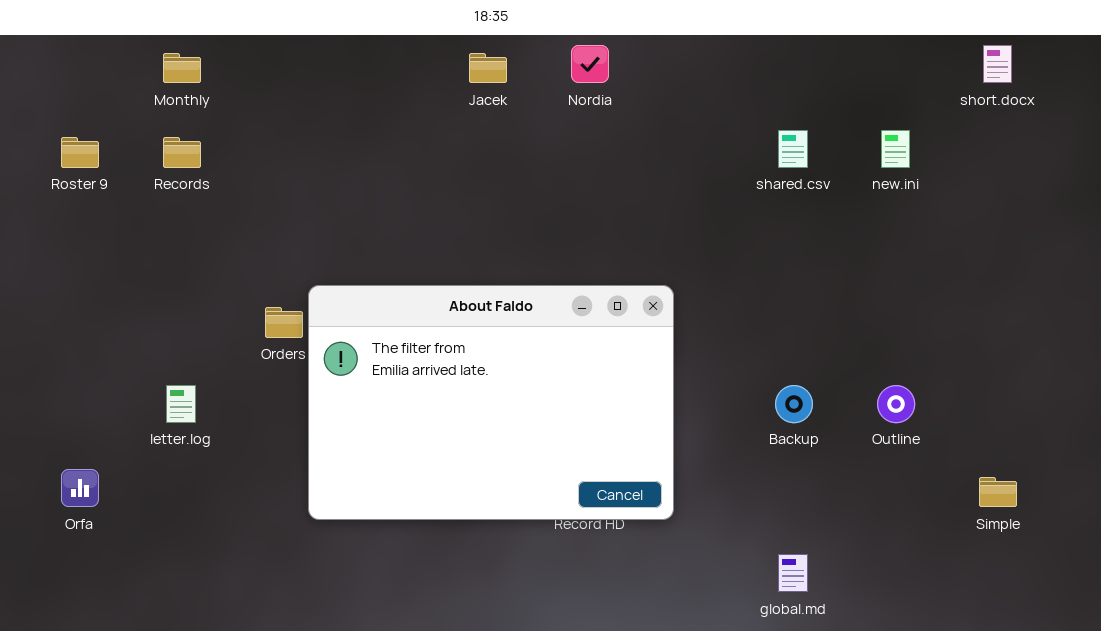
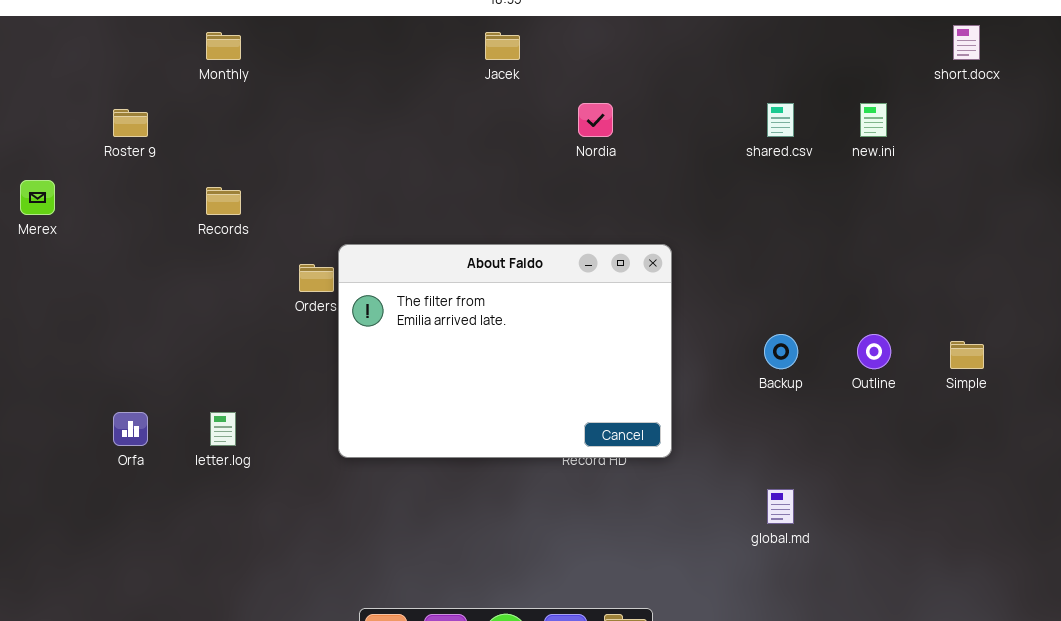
Nordia: [571,45,609,83] -> [578,103,613,137], moved
Records: [163,137,201,168] -> [206,187,241,215], moved
letter.log: [166,385,196,423] -> [210,412,236,446], moved
Simple: [979,477,1017,507] -> [950,341,984,369], moved

